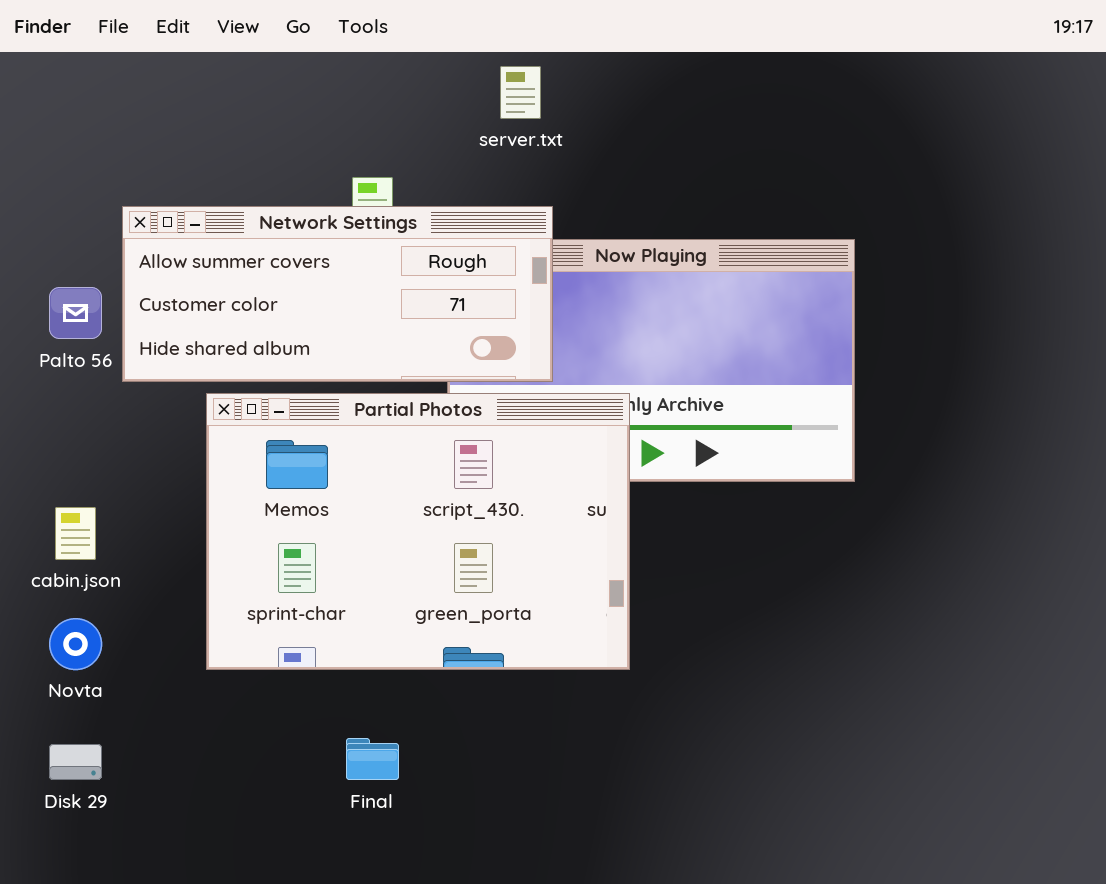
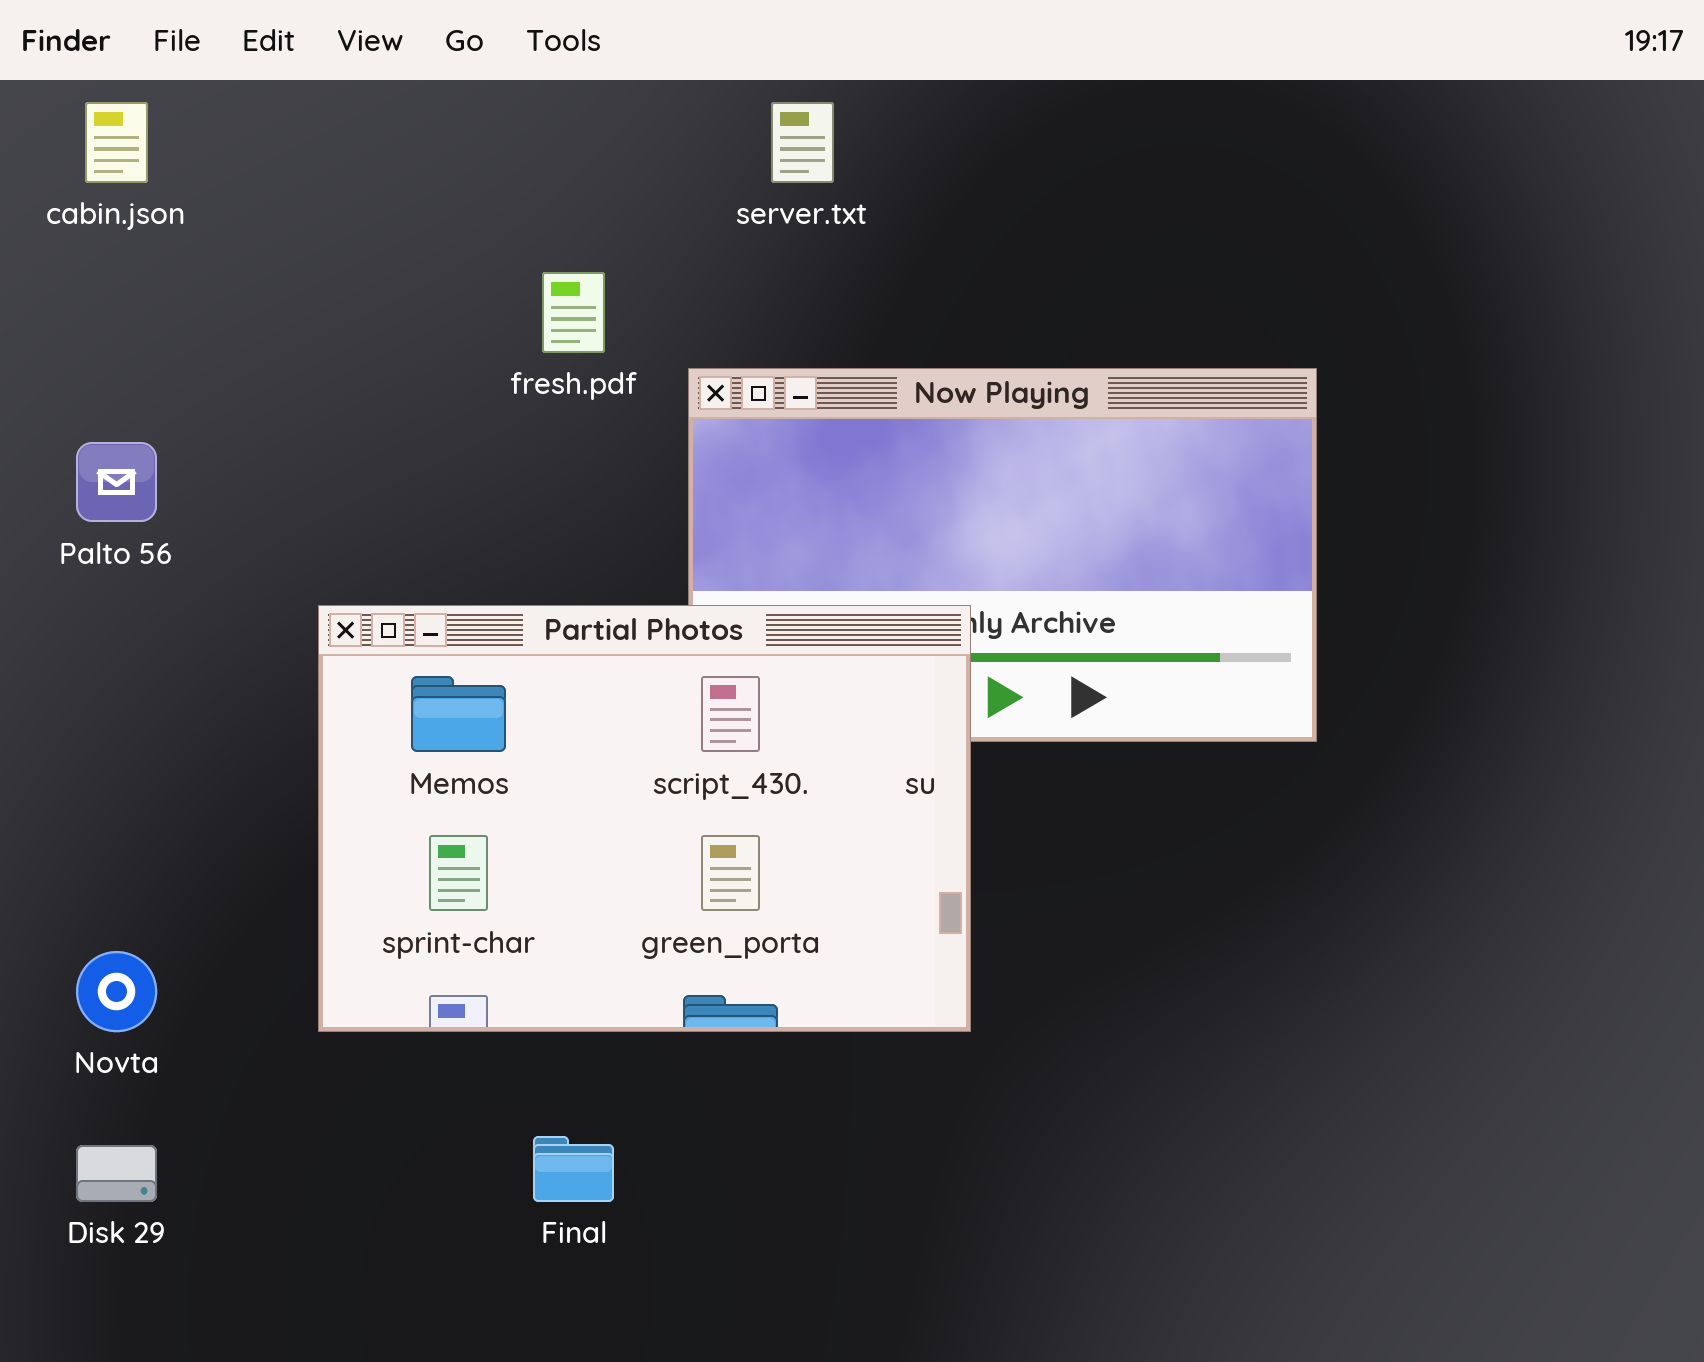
Network Settings: [122,206,553,382] -> none, closed
cabin.json: [55,507,96,560] -> [85,102,148,183], moved

